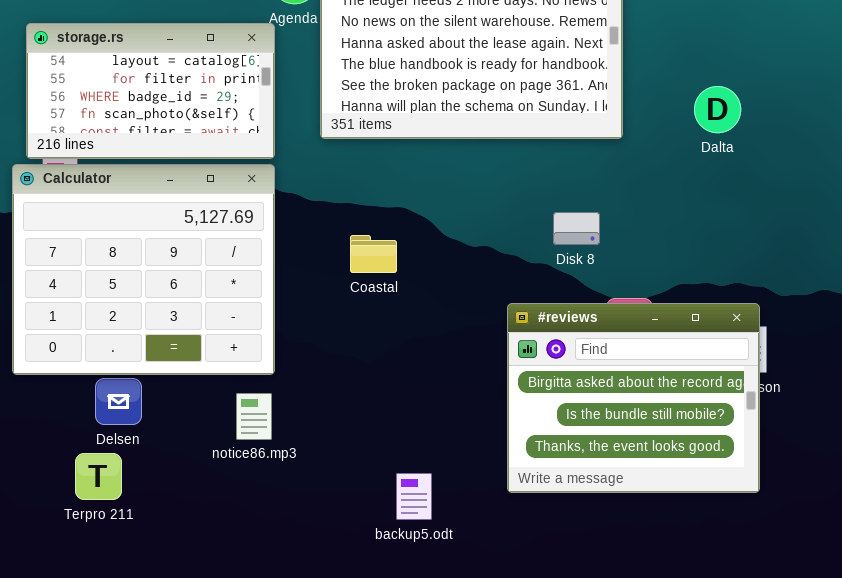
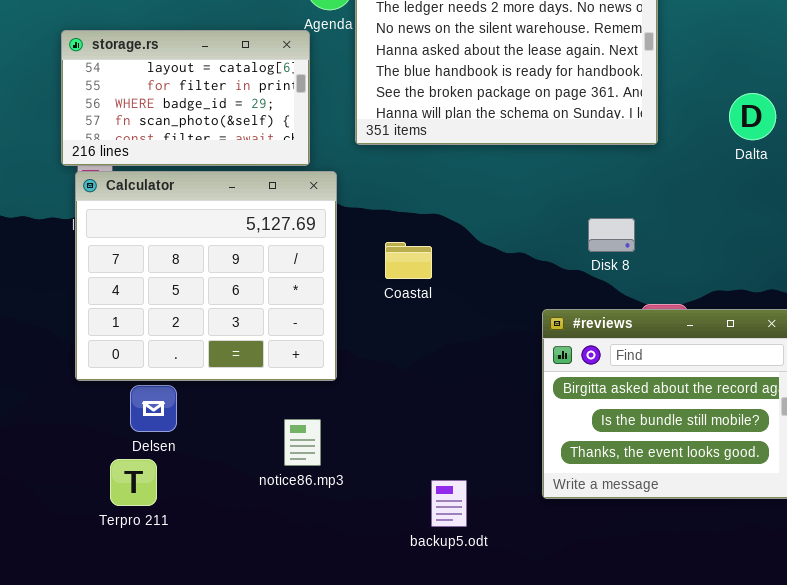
Calculator: [12,164,275,375] -> [75,171,337,381], moved
notice86.mp3: [236,393,272,440] -> [284,419,321,466], moved

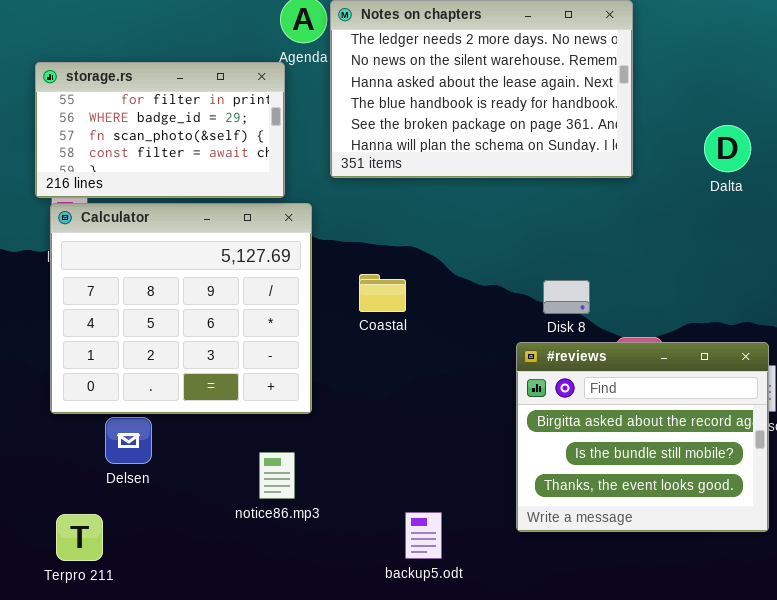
storage.rs: [61,30,310,166] -> [35,62,285,198], scrolled down 1 row
Disk 8: [588,218,635,252] -> [543,280,590,314], moved
Terpro 211: [110,459,157,506] -> [56,514,103,561], moved

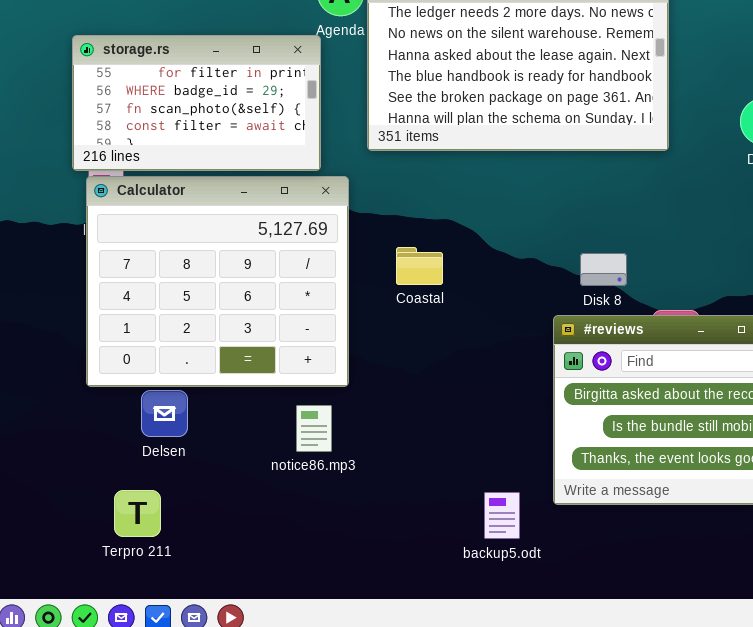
notice86.mp3: [259,452,295,499] -> [296,405,332,452], moved
backup5.odt: [405,512,442,559] -> [484,492,520,539], moved
Terpro 211: [56,514,103,561] -> [114,490,161,537], moved

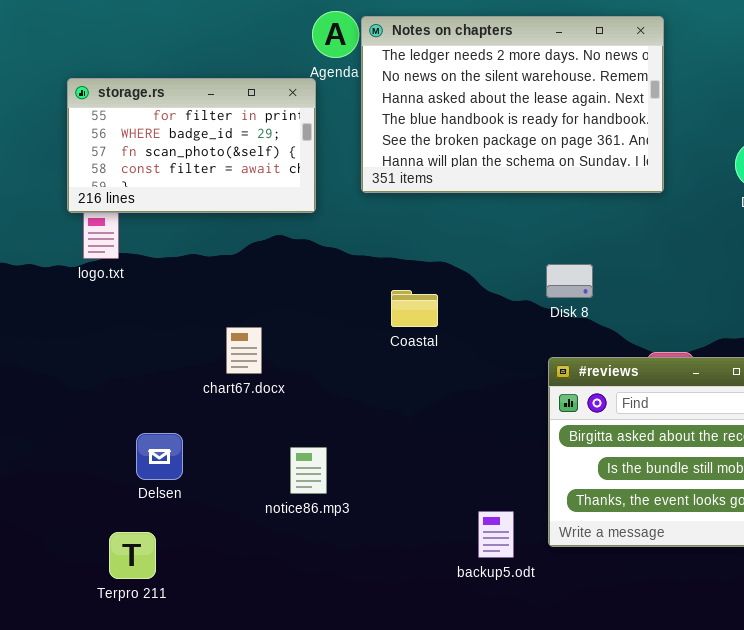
Calculator: [86,176,349,387] -> none, closed
Disk 8: [580,253,627,286] -> [546,264,593,298], moved
backup5.odt: [484,492,520,539] -> [478,511,514,558], moved

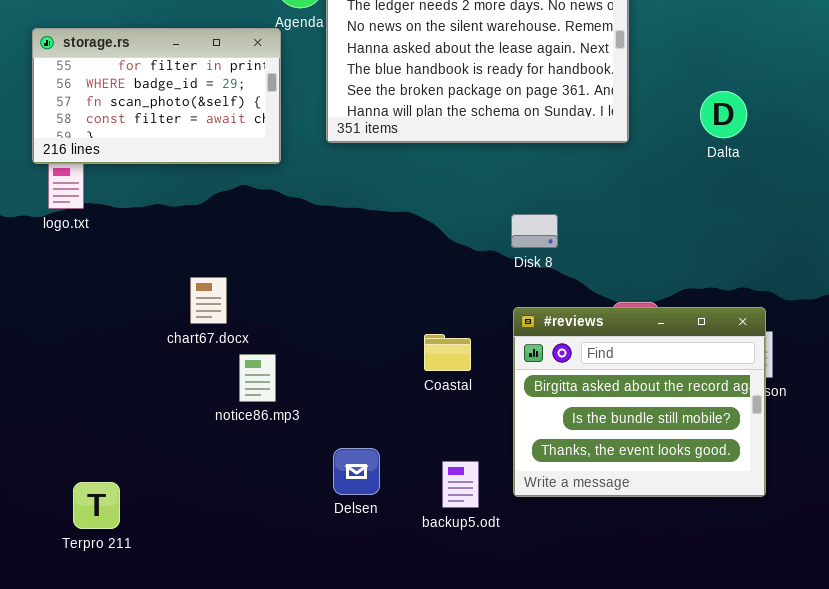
Coastal: [391,290,438,327] -> [424,334,471,371], moved
Delsen: [136,433,183,480] -> [333,448,380,495], moved
notice86.mp3: [290,447,327,494] -> [239,354,276,402], moved

